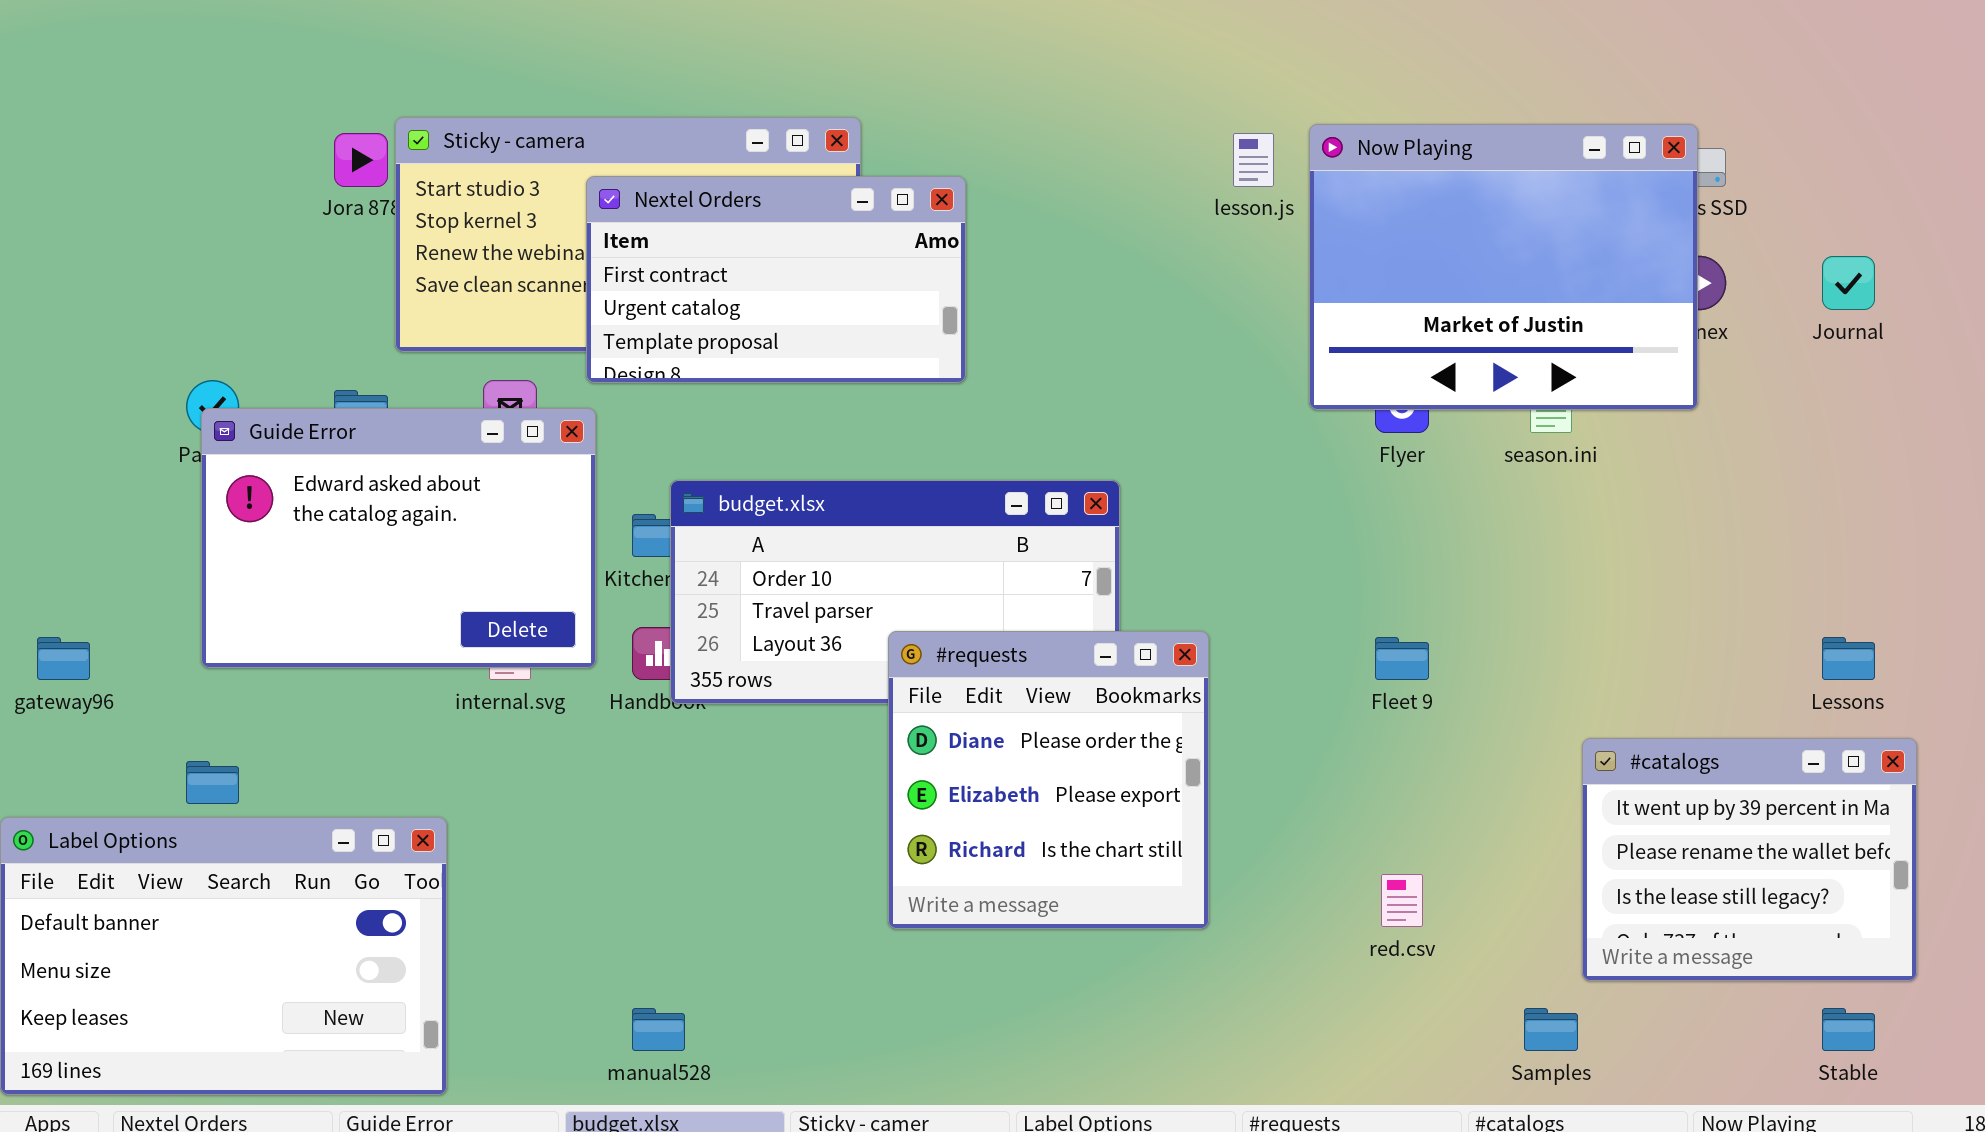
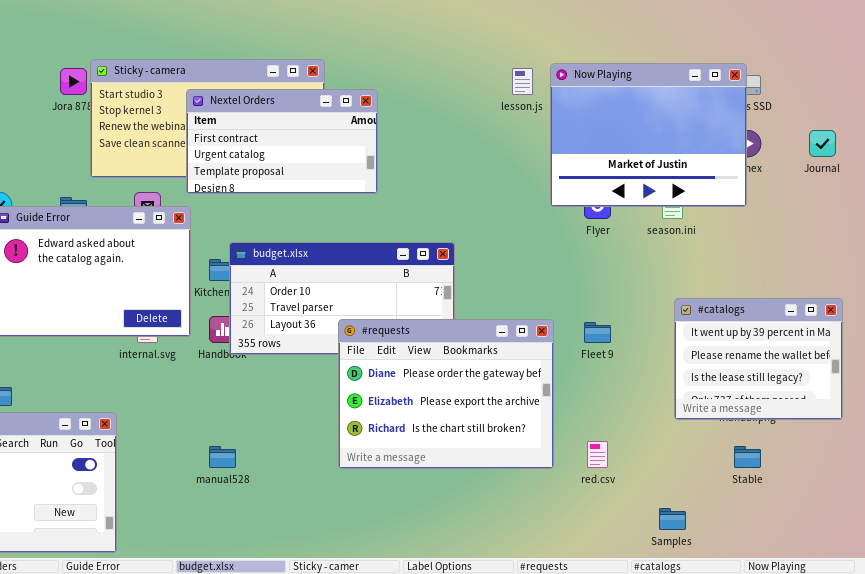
#requests: [888,631,1209,929] -> [338,319,554,469], resized
#catalogs: [1582,738,1917,981] -> [674,298,843,420], moved
manual528: [632,1008,685,1051] -> [209,446,236,468], moved
Stable: [1822,1008,1875,1051] -> [734,446,761,468], moved

